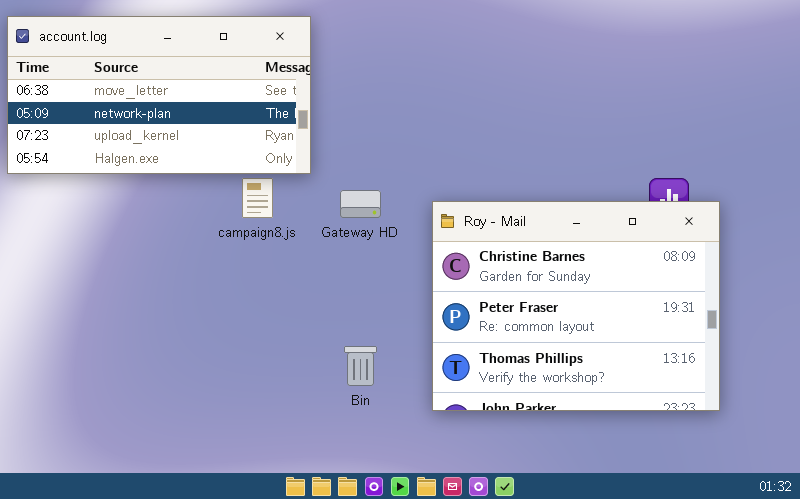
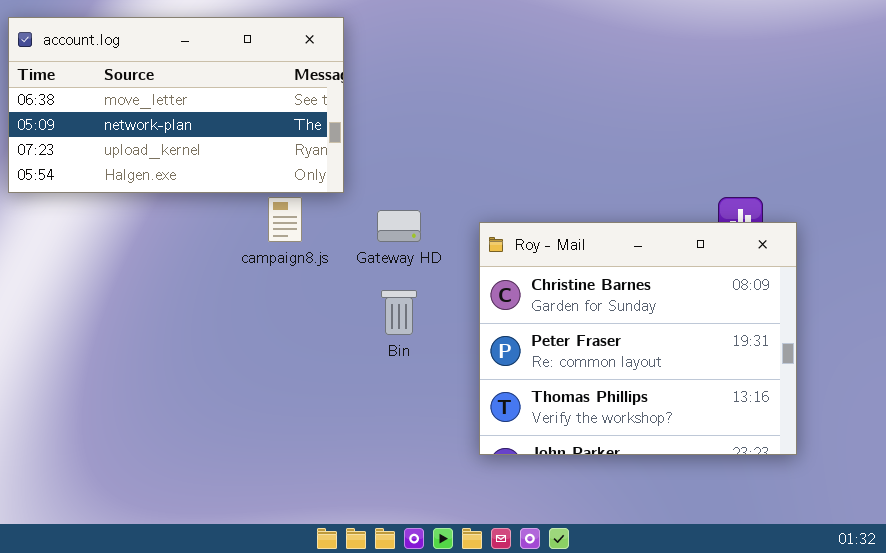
Bin: [344,346,377,386] -> [381,290,417,335], moved

